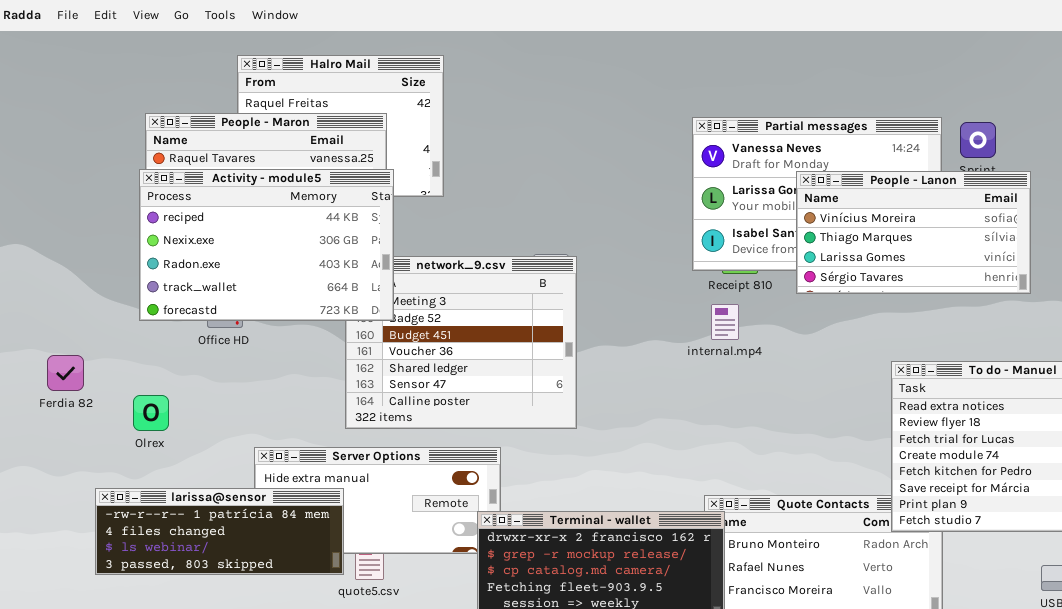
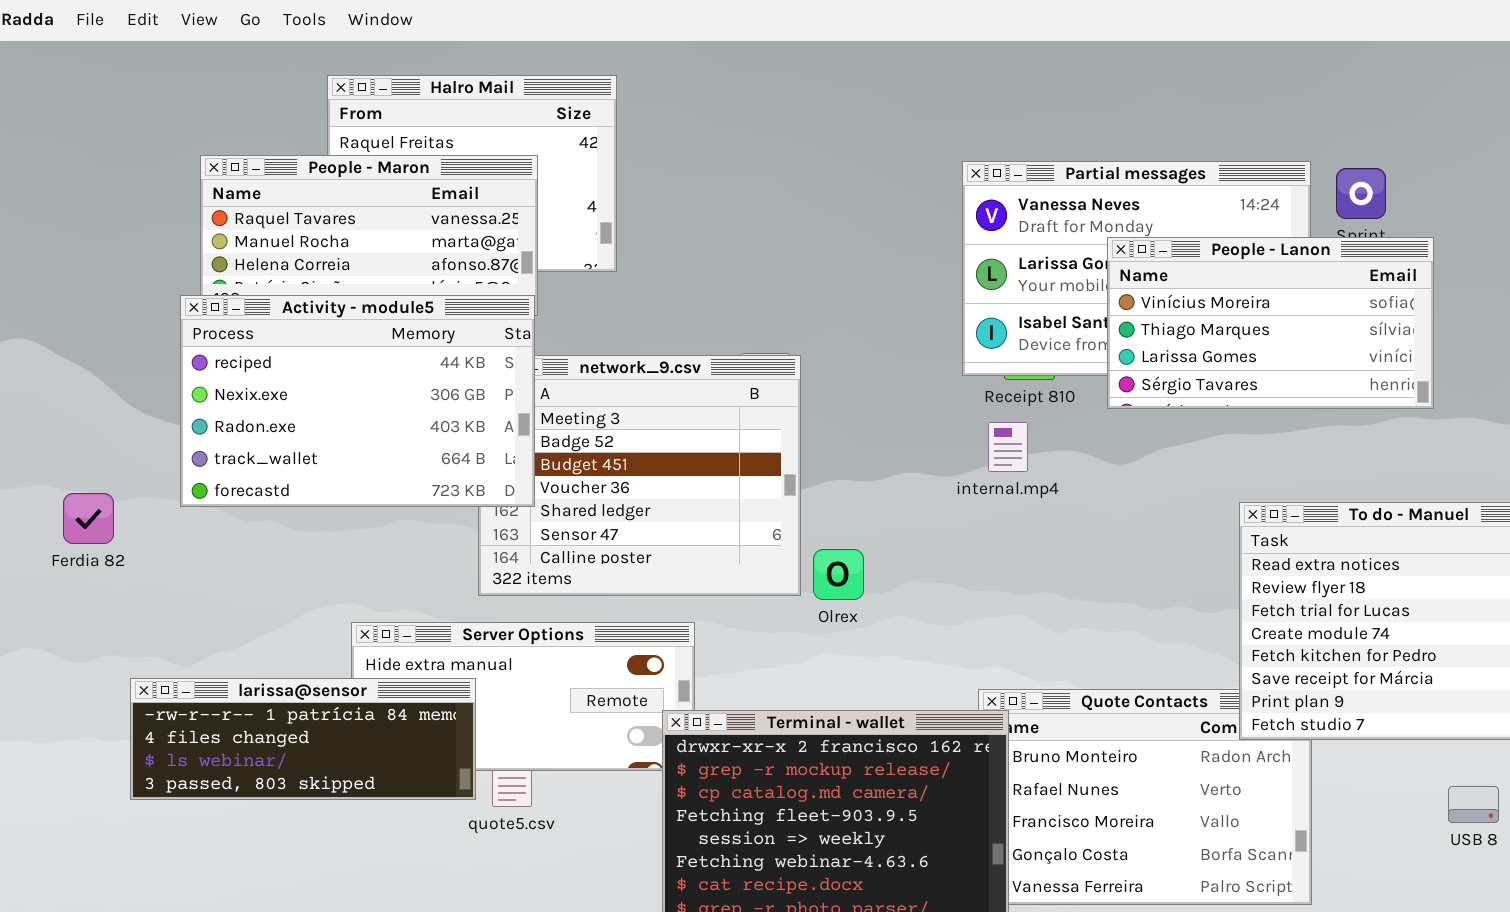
Activity - module5: [139,169,394,321] -> [180,295,535,507], moved
Olrex: [133,395,169,431] -> [813,549,864,600], moved

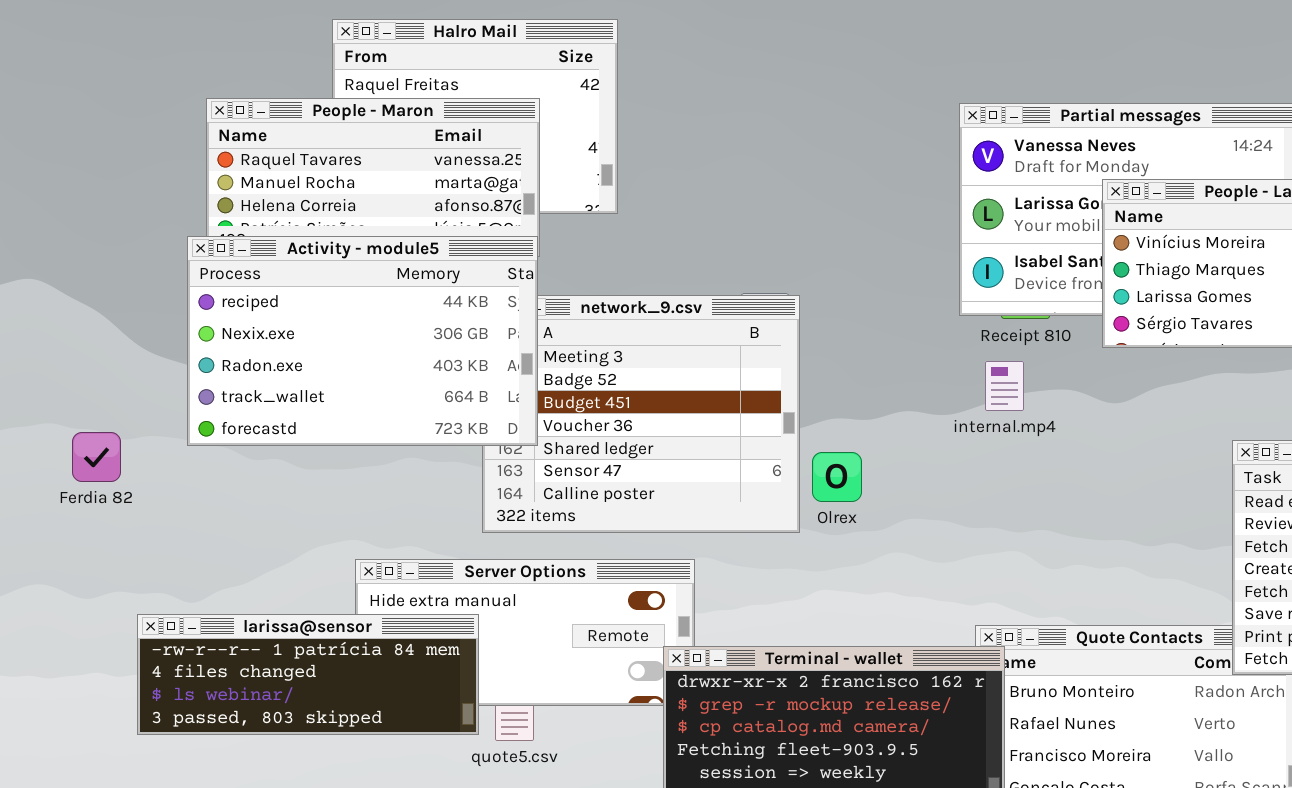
Olrex: [813,549,864,600] -> [812,452,862,502], moved

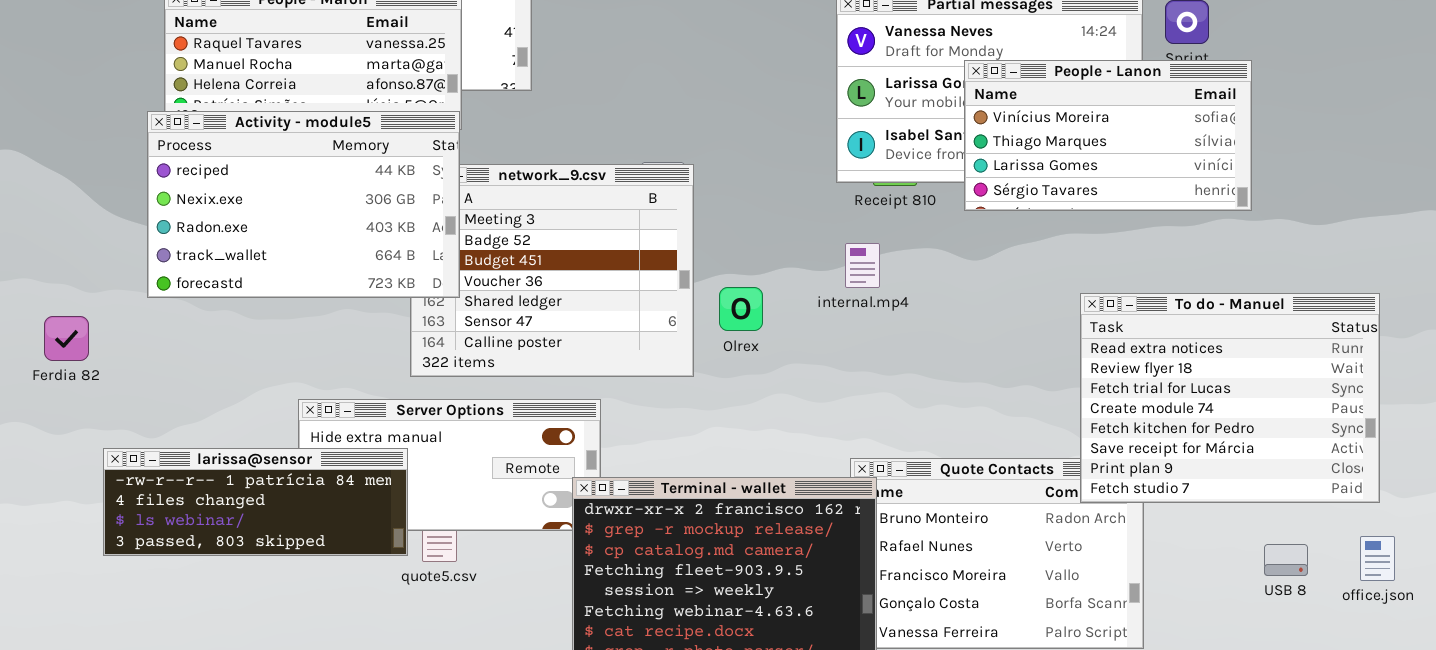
internal.mp4: [985,361,1024,411] -> [845,243,880,288], moved
Ferdia 82: [72,432,121,482] -> [44,316,89,361], moved
Olrex: [812,452,862,502] -> [719,287,763,331], moved

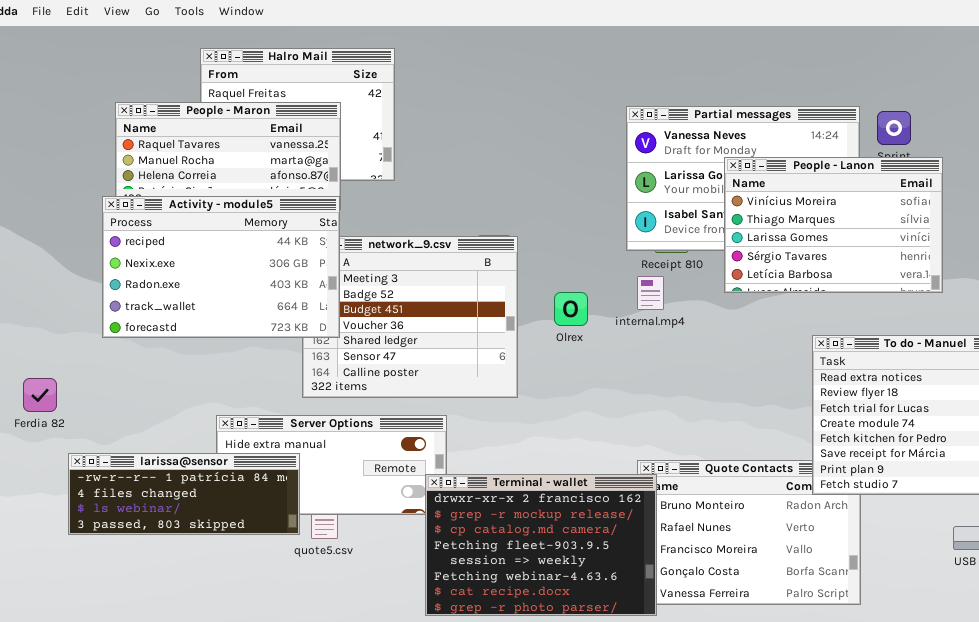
People - Lanon: [964,60,1252,211] -> [724,157,943,293], resized
internal.mp4: [845,243,880,288] -> [637,276,664,310], moved
Olrex: [719,287,763,331] -> [554,292,588,326], moved
Ferdia 82: [44,316,89,361] -> [23,378,57,412], moved

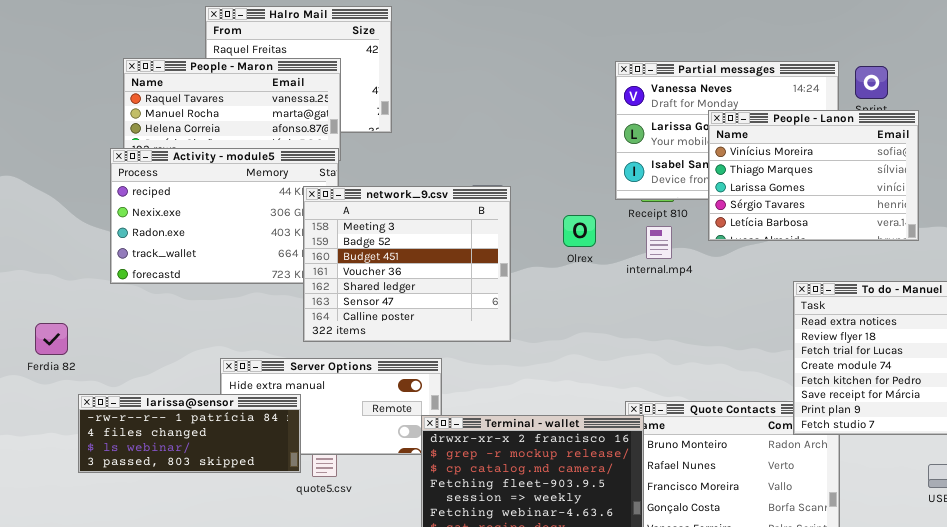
network_9.csv: [302,236,518,398] -> [303,186,511,342], raised
internal.mp4: [637,276,664,310] -> [646,226,672,259], moved
Olrex: [554,292,588,326] -> [563,215,596,247], moved

